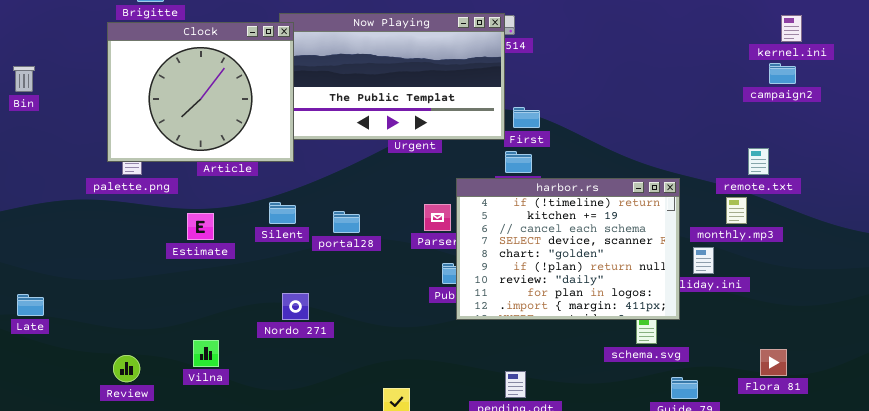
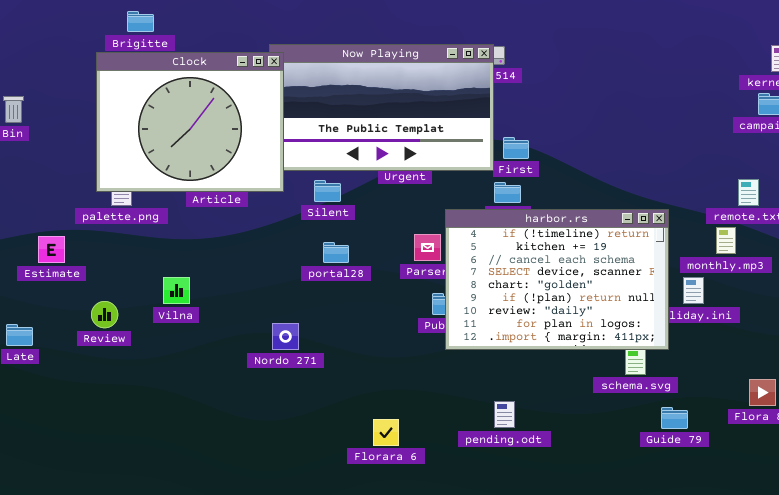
Silent: [269,202,296,224] -> [314,180,341,202], moved
Estimate: [187,213,214,240] -> [38,236,65,263], moved
Vilna: [193,340,219,367] -> [163,277,190,304], moved
Review: [113,355,140,382] -> [91,301,118,328], moved

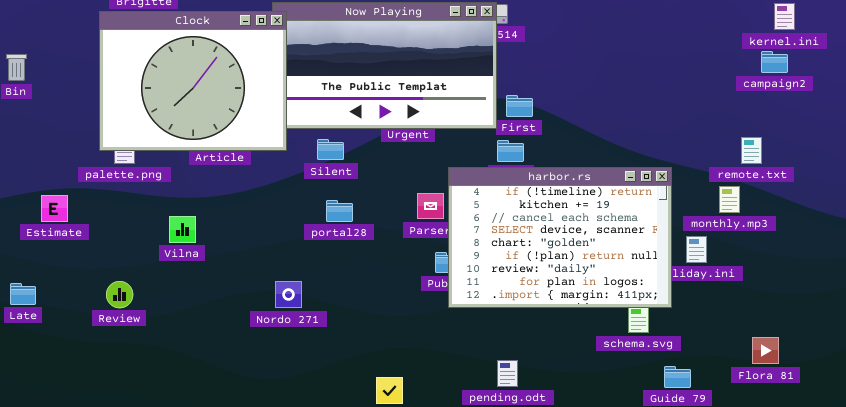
Vilna: [163,277,190,304] -> [169,216,196,243], moved
Review: [91,301,118,328] -> [106,281,133,308], moved

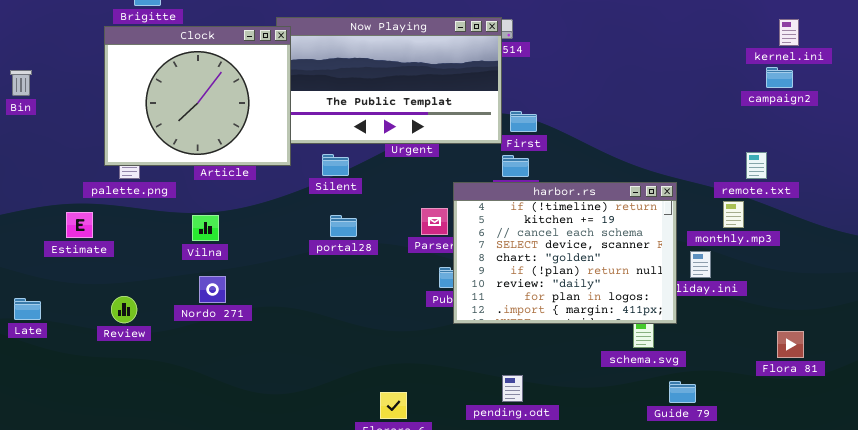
Estimate: [41,195,68,222] -> [66,212,93,238], moved
Vilna: [169,216,196,243] -> [192,215,219,241], moved
Nordo 271: [275,281,302,308] -> [199,276,226,303], moved
Flora 81: [752,337,779,364] -> [777,331,804,358], moved

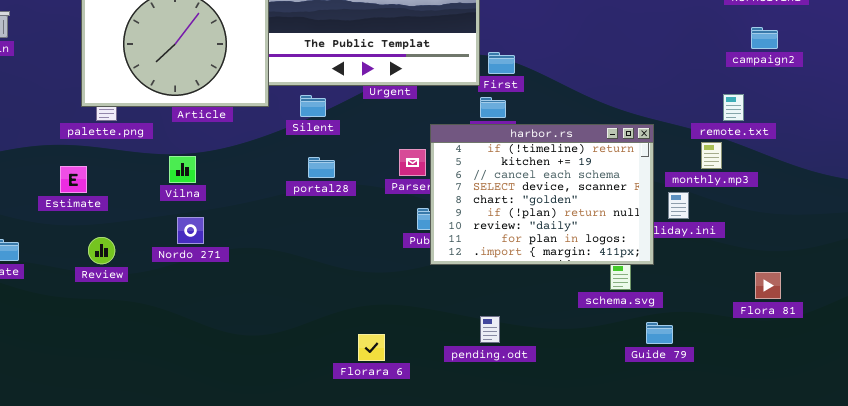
campaign2: [766,67,793,88] -> [751,27,778,49], moved
Estimate: [66,212,93,238] -> [60,166,87,193], moved

